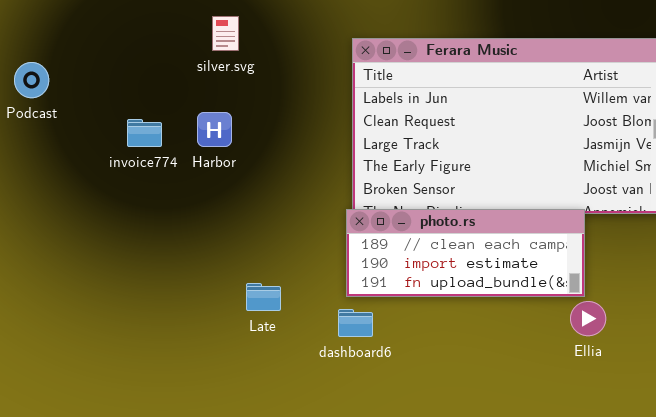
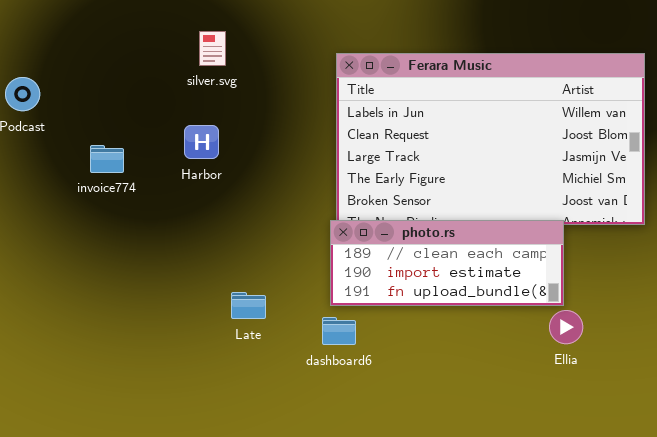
invoice774: [127,119,162,147] -> [90,145,124,173], moved

